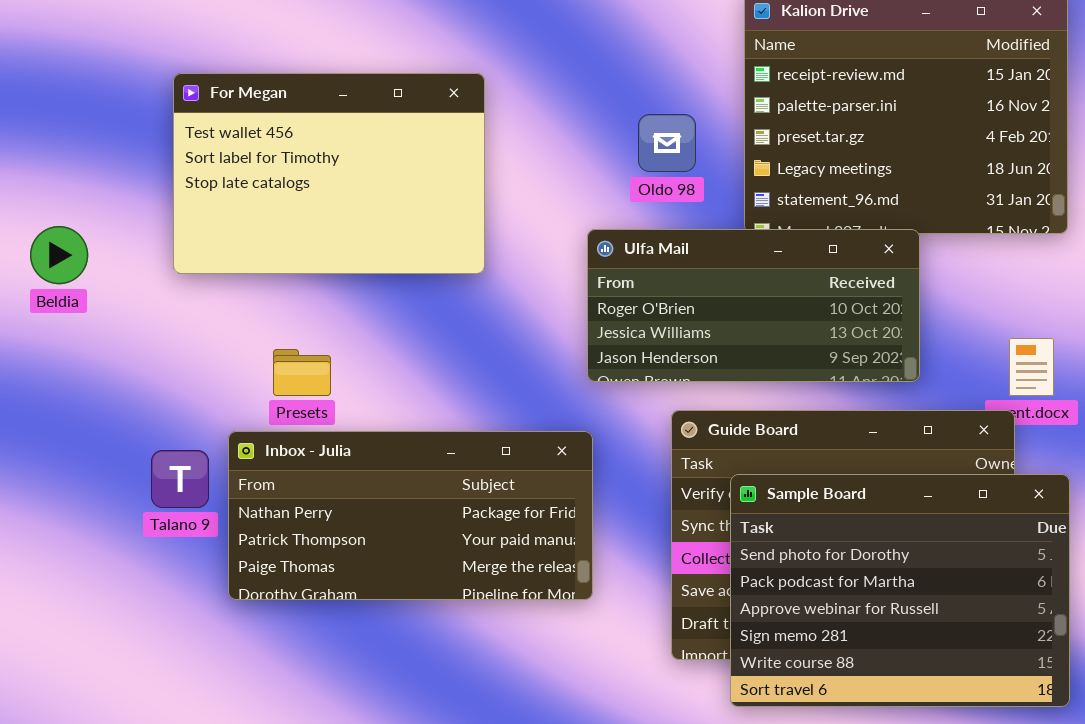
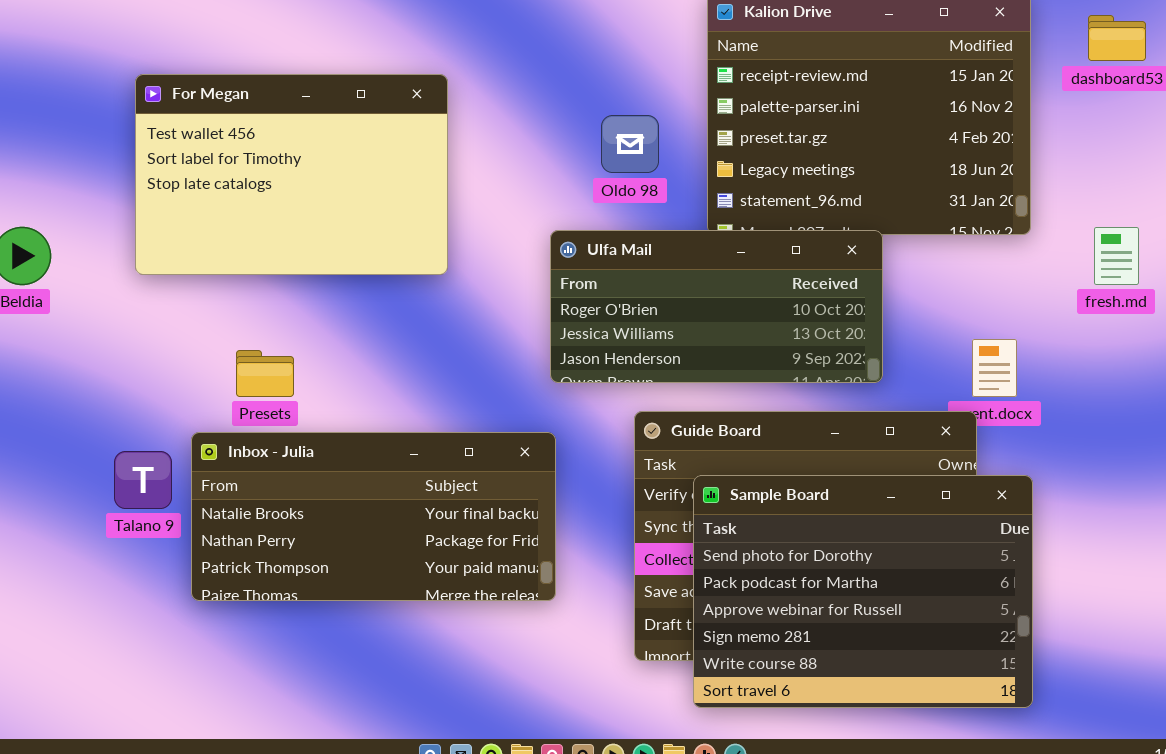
Inbox - Julia: [228,431,593,600] -> [191,432,556,601], scrolled up 1 row

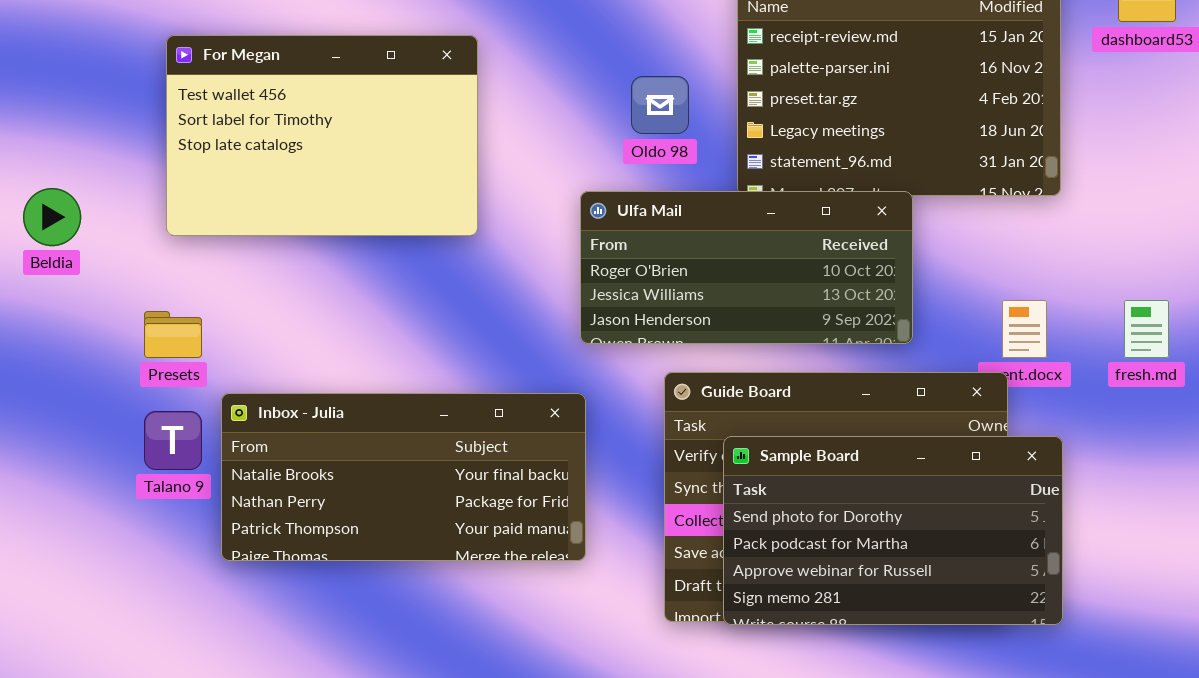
fresh.md: [1094,227,1139,285] -> [1124,300,1169,358], moved
Presets: [236,350,294,397] -> [144,311,202,358], moved
Sample Board: [693,475,1033,708] -> [723,436,1063,625], resized

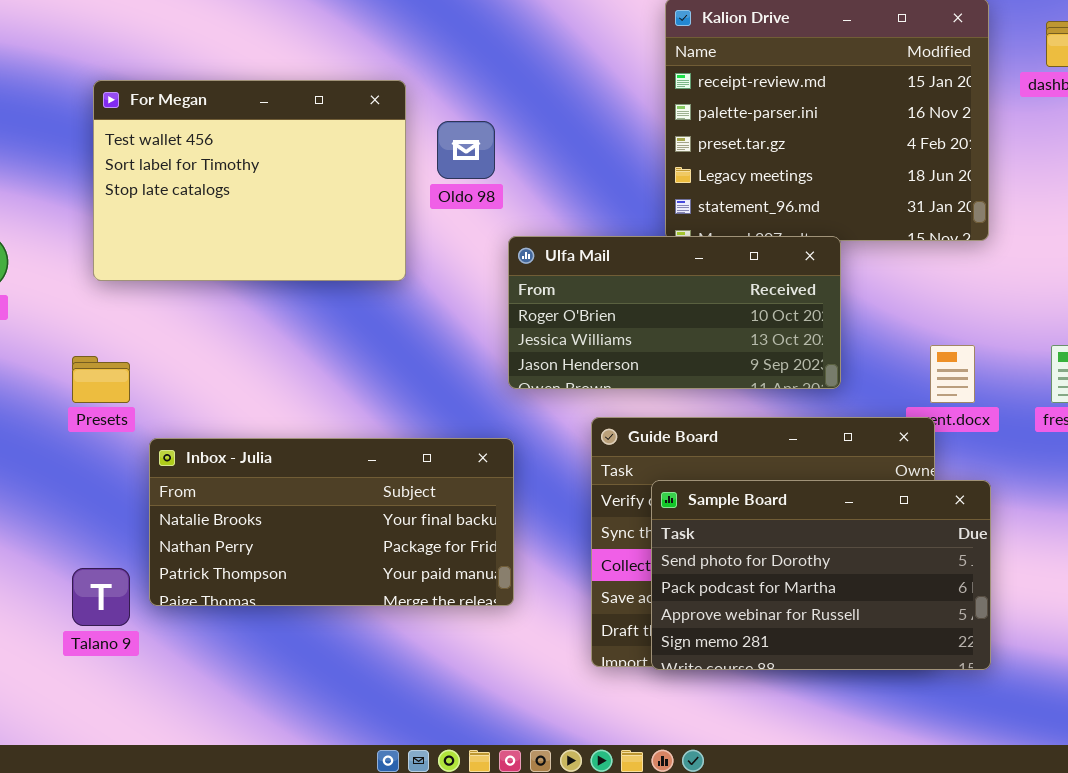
Oldo 98: [631,76,689,134] -> [437,121,495,179], moved
Talano 9: [144,411,202,470] -> [72,568,130,626], moved

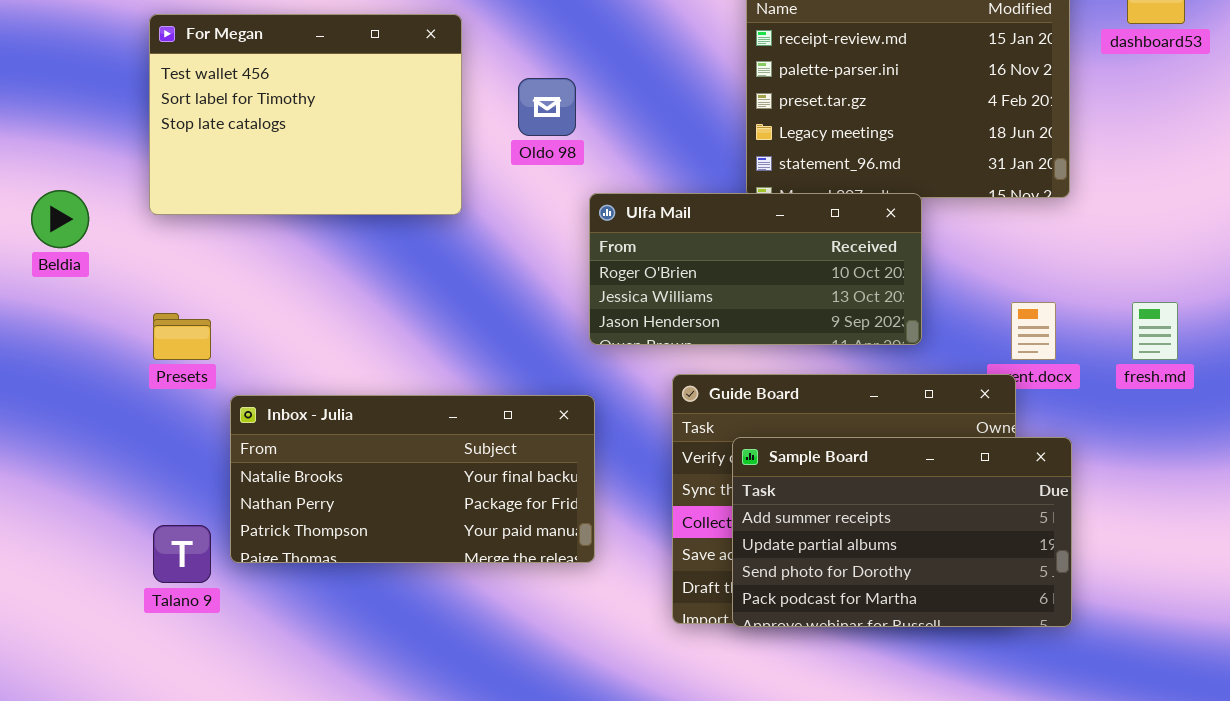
For Megan: [93,80,406,281] -> [149,14,462,215], moved
Sample Board: [651,480,991,670] -> [732,437,1072,627], scrolled up 2 rows

